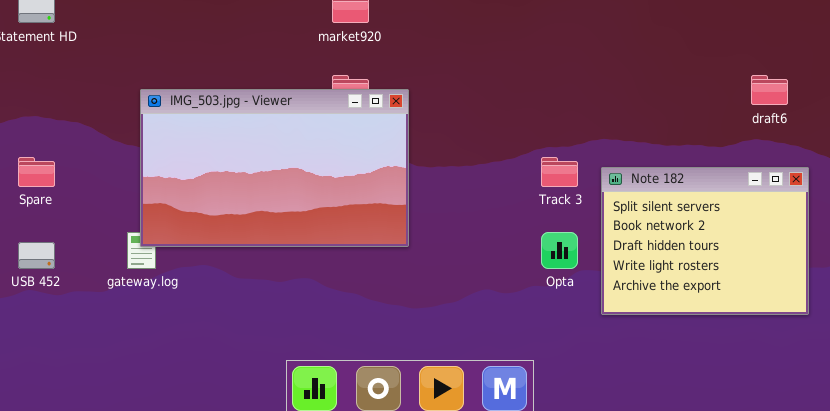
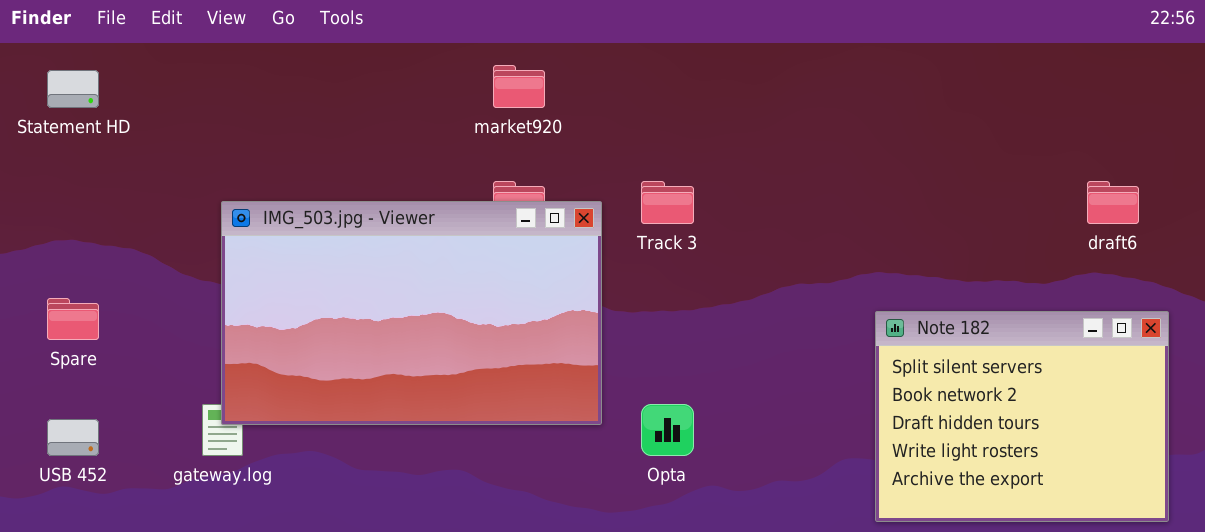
Track 3: [541,157,578,187] -> [641,181,694,224], moved
Opta: [541,232,578,269] -> [641,404,694,456], moved

